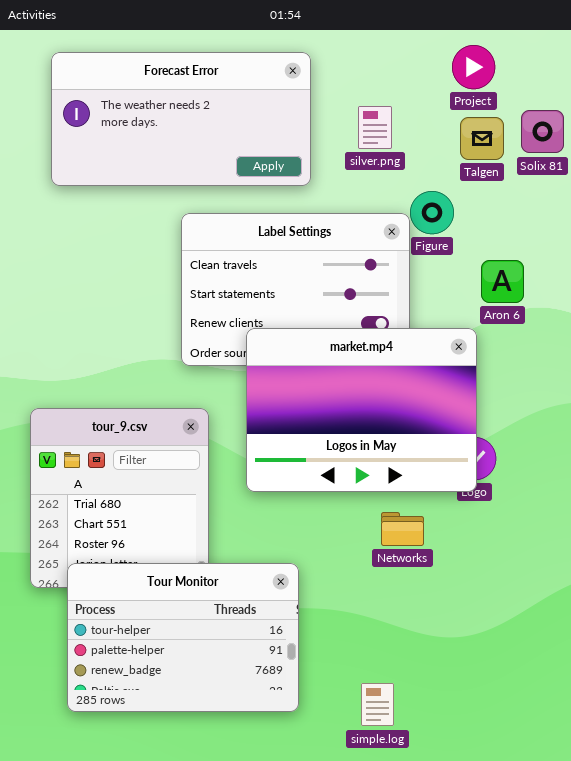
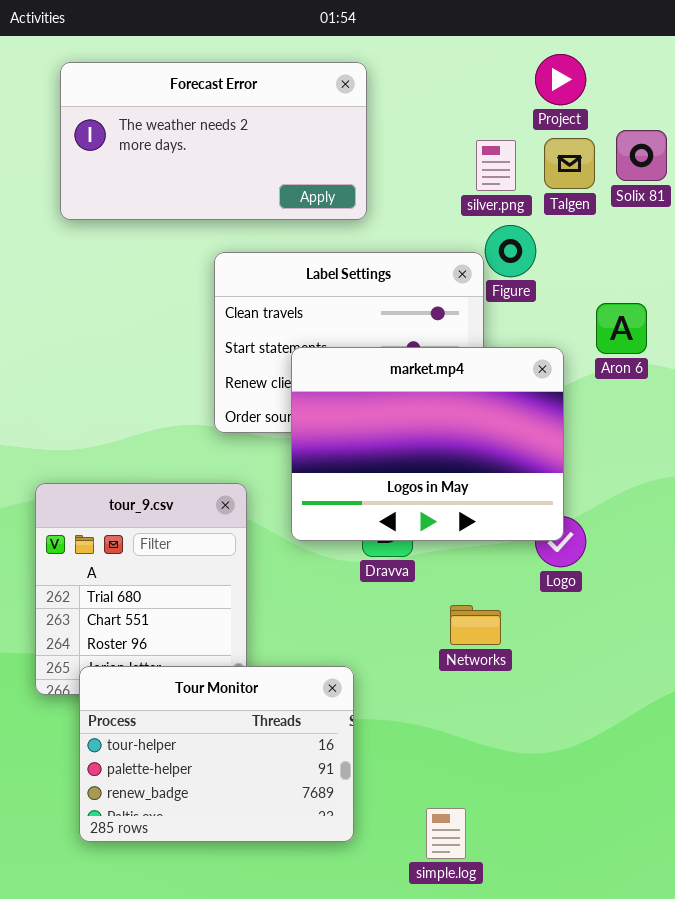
silver.png: [358,106,392,149] -> [476,140,516,191], moved
Aron 6: [481,260,524,303] -> [596,303,647,354], moved
market.mp4: [246,328,477,492] -> [291,347,564,541], moved

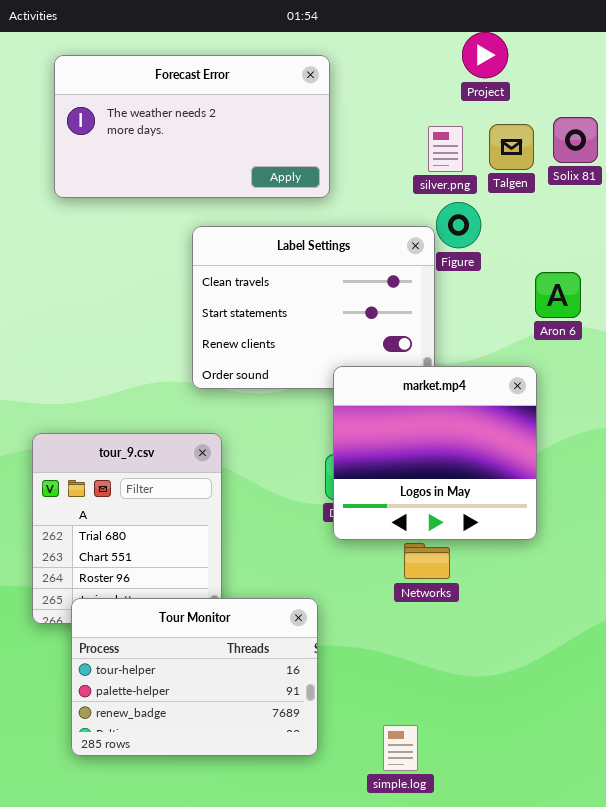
Project: [535,54,586,105] -> [462,32,508,78], moved
market.mp4: [291,347,564,541] -> [333,366,537,540], moved, resized

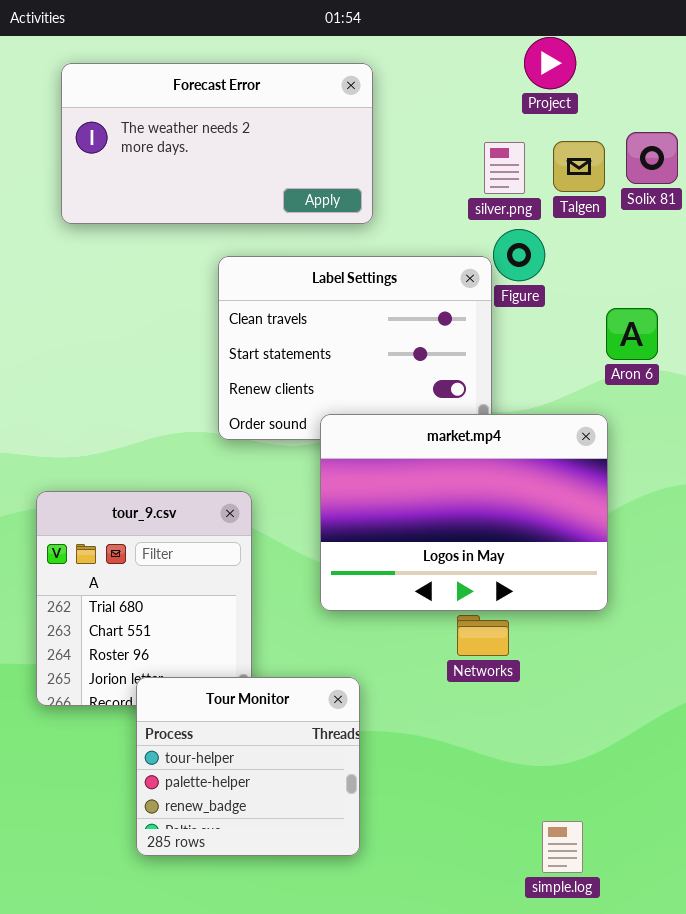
market.mp4: [333,366,537,540] -> [320,414,608,611], resized
Tour Monitor: [71,598,318,756] -> [136,677,360,856], resized
simple.log: [383,725,418,771] -> [542,821,583,873], moved

